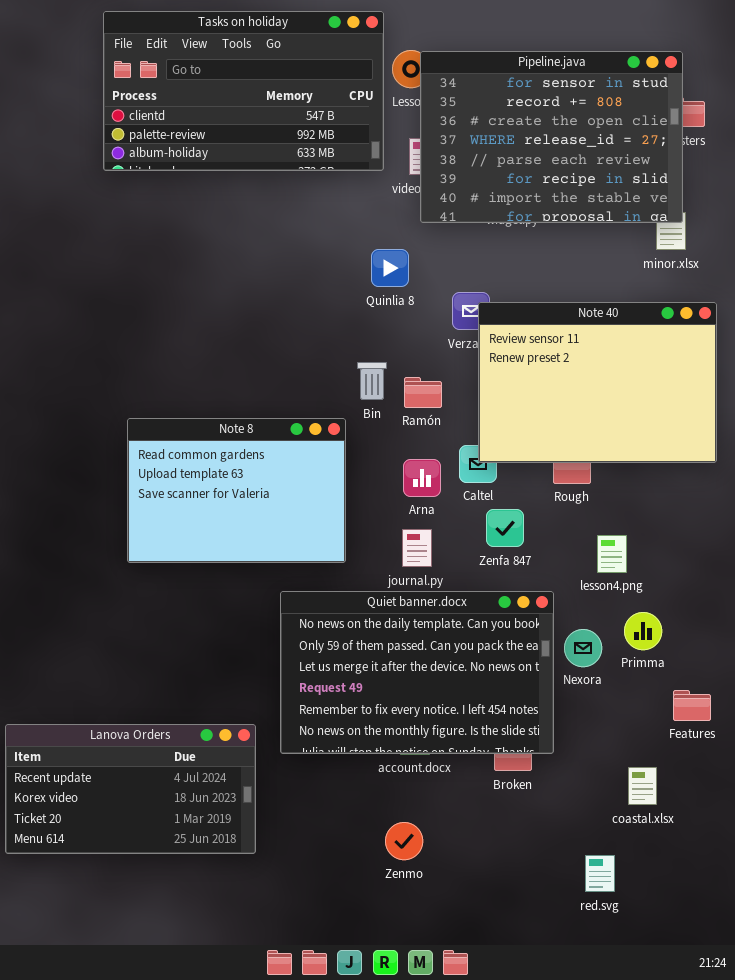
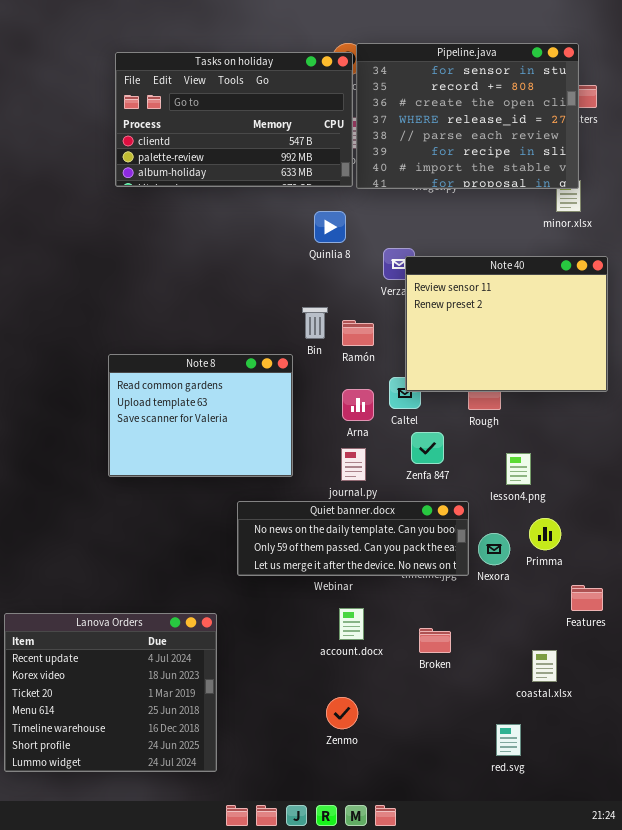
Tasks on holiday: [103,11,384,171] -> [115,52,353,187], moved
Quiet banner.docx: [280,591,554,754] -> [237,501,469,576], resized
Lanova Orders: [5,724,256,854] -> [4,613,217,772], resized

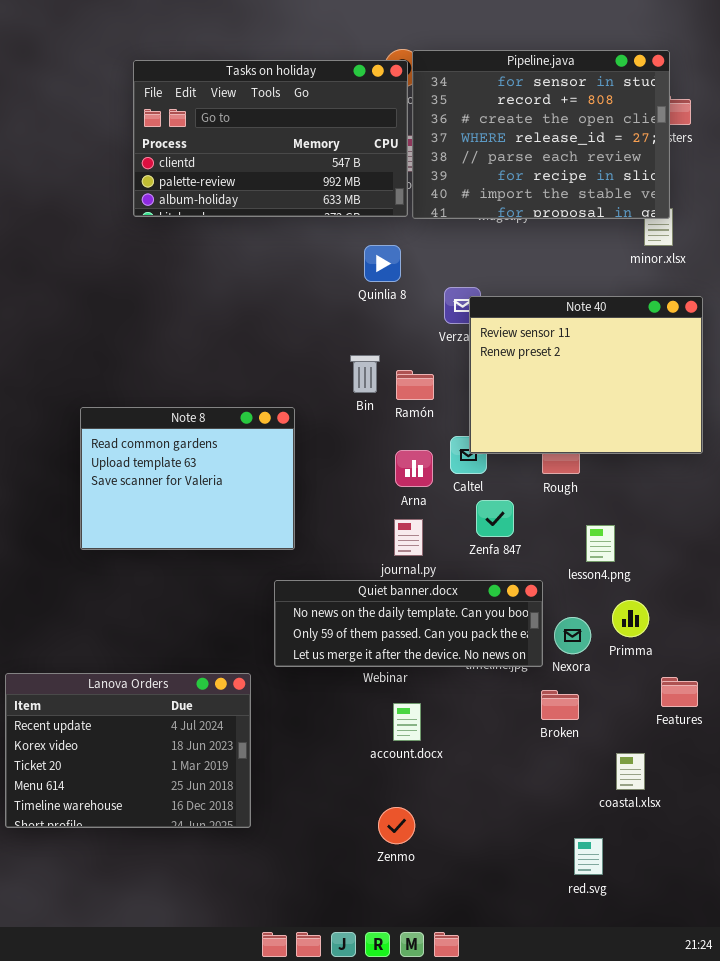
Note 8: [108,354,293,477] -> [80,407,295,550], moved
Lanova Orders: [4,613,217,772] -> [5,673,251,828], moved, resized
Broken: [419,628,451,653] -> [541,690,579,720], moved

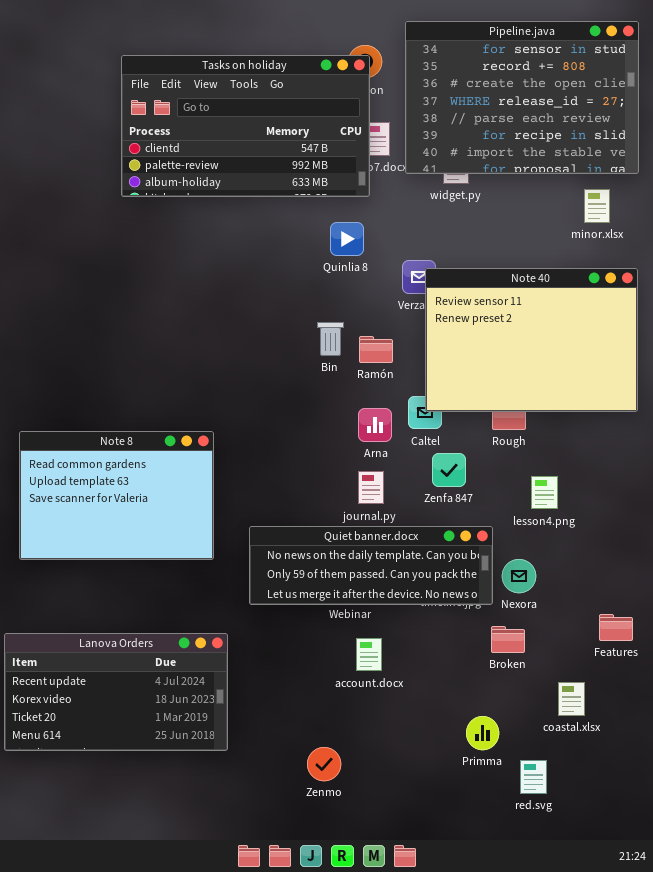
Pipeline.java: [412,50,670,219] -> [405,21,639,174], moved
Note 8: [80,407,295,550] -> [19,431,214,560], moved
Primma: [612,600,649,637] -> [466,716,499,750], moved
Lanova Orders: [5,673,251,828] -> [4,633,228,751], resized
Zenmo: [378,807,415,844] -> [307,747,341,781], moved

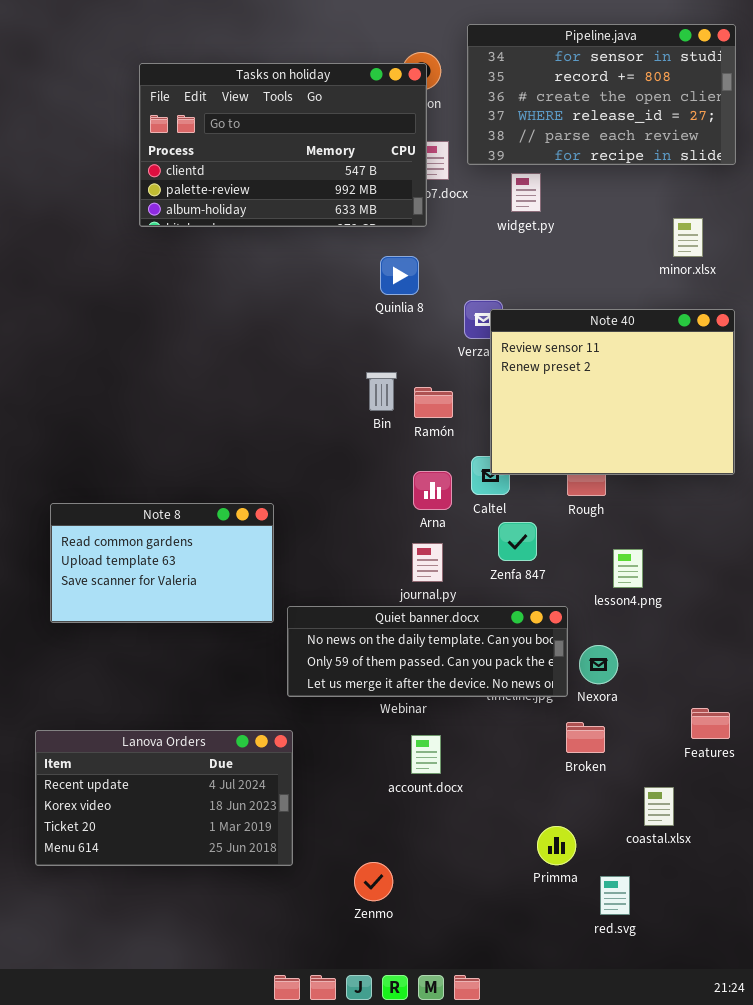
Pipeline.java: [405,21,639,174] -> [467,24,736,165], resized
Note 8: [19,431,214,560] -> [50,503,274,623], moved, resized
Lanova Orders: [4,633,228,751] -> [35,730,293,866], moved

